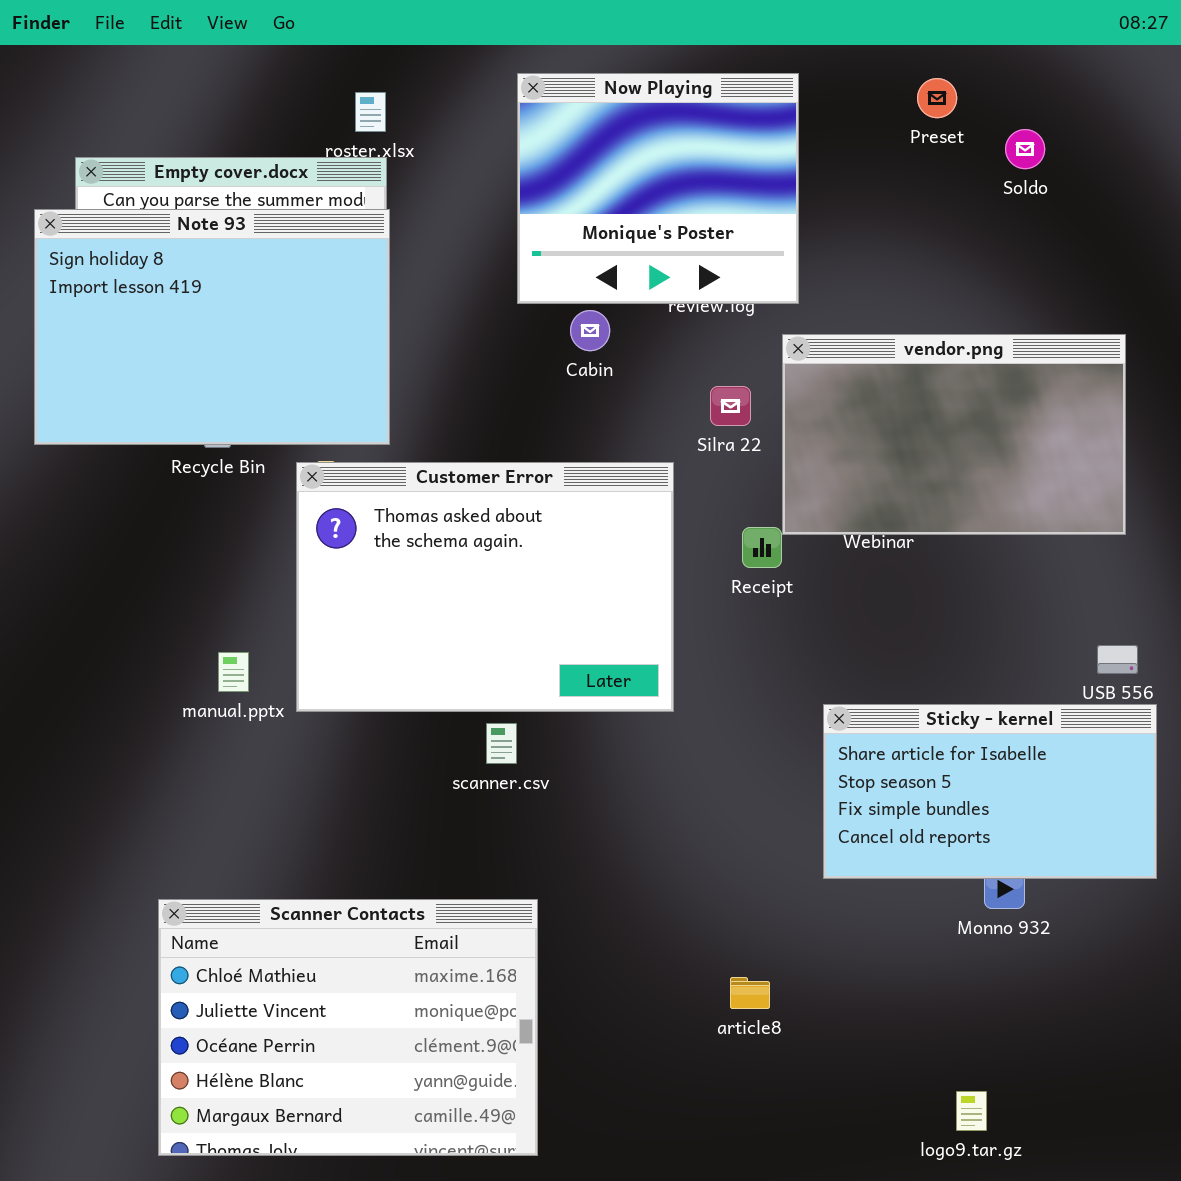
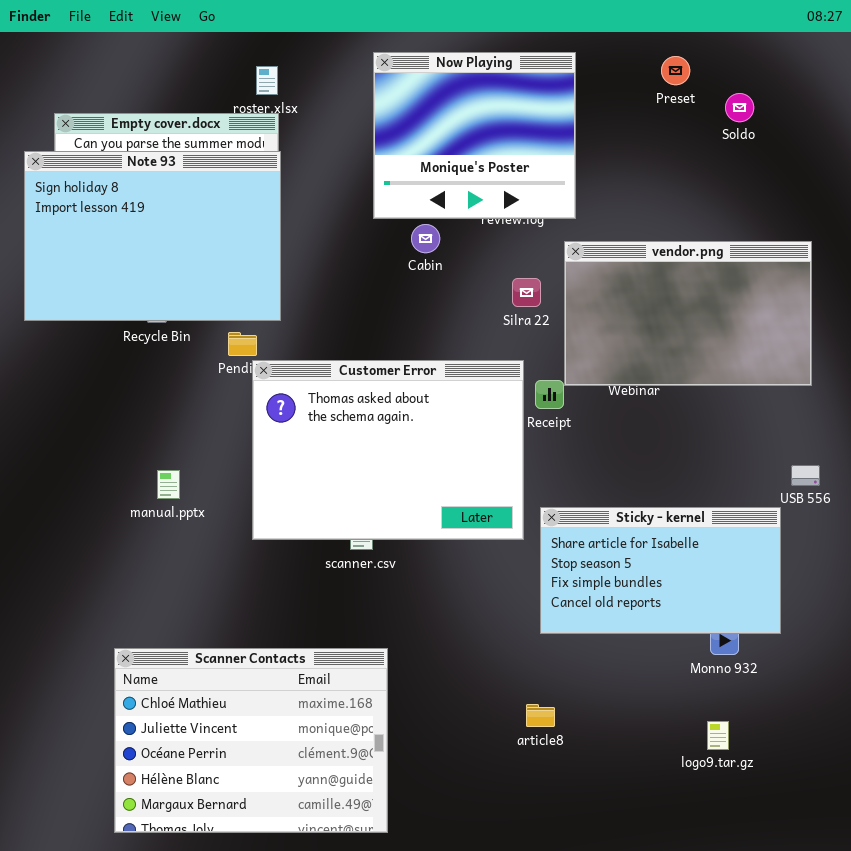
Customer Error: [296,462,674,712] -> [252,360,524,540], moved
Sticky - kernel: [823,704,1157,879] -> [540,507,781,634], moved
logo9.tar.gz: [956,1091,987,1131] -> [707,721,729,750], moved

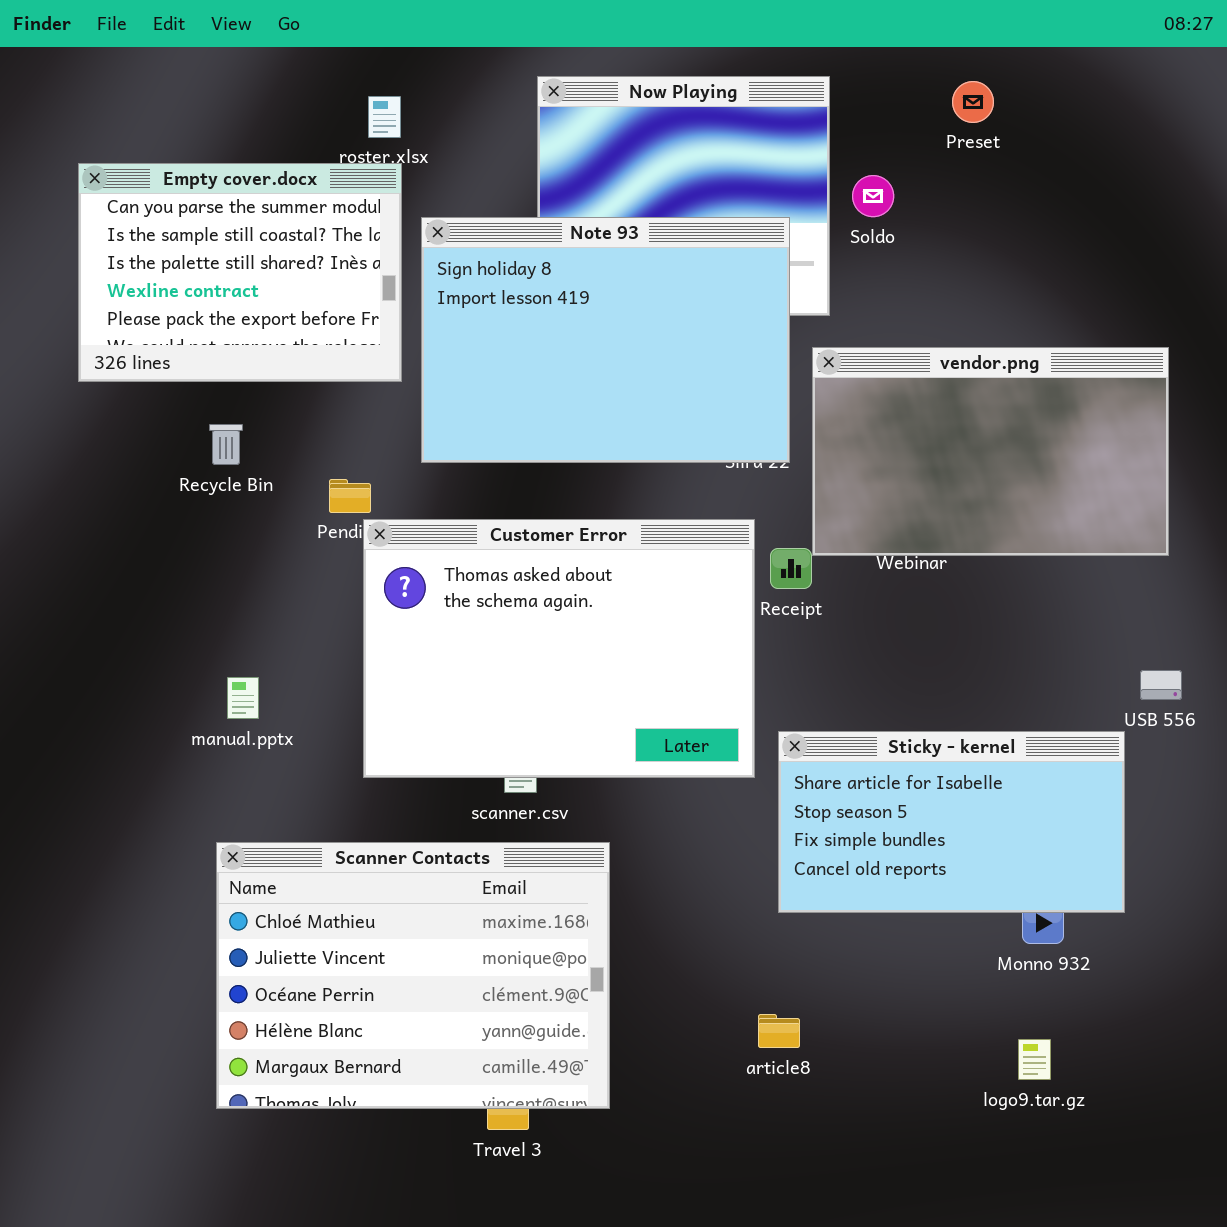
Soldo: [725,93,754,122] -> [852,175,894,217], moved
Note 93: [24,151,281,321] -> [421,217,790,463], moved
Scanner Contacts: [114,648,388,833] -> [216,842,610,1109], moved

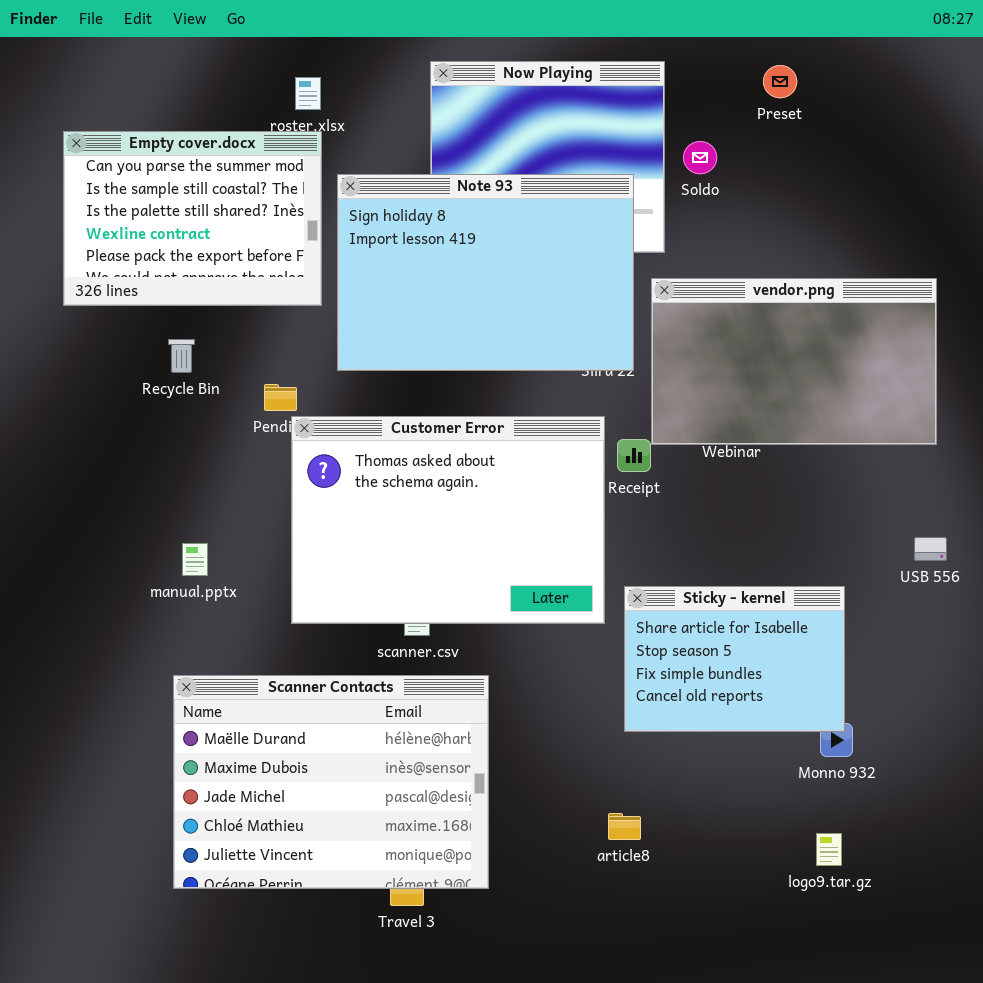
Sticky - kernel: [778,731,1125,913] -> [624,586,845,732], resized
Scanner Contacts: [216,842,610,1109] -> [173,675,489,889], scrolled up 3 rows

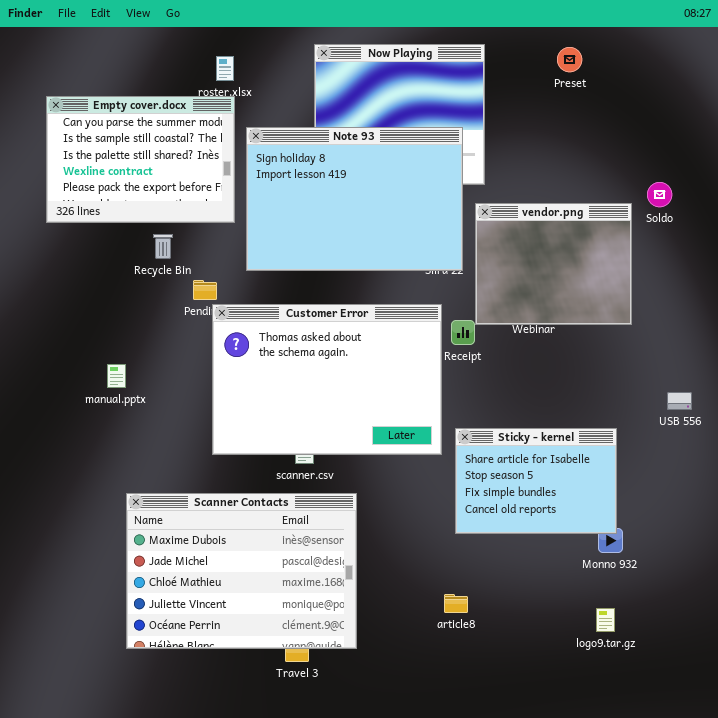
Soldo: [683,141,717,174] -> [647,182,672,207], moved
vendor.png: [651,278,937,445] -> [475,203,632,325], resized
Recycle Bin: [168,339,195,373] -> [153,234,173,259], moved
manual.pptx: [182,543,208,576] -> [107,364,126,388], moved
Scanner Contacts: [173,675,489,889] -> [126,493,357,649], scrolled down 1 row

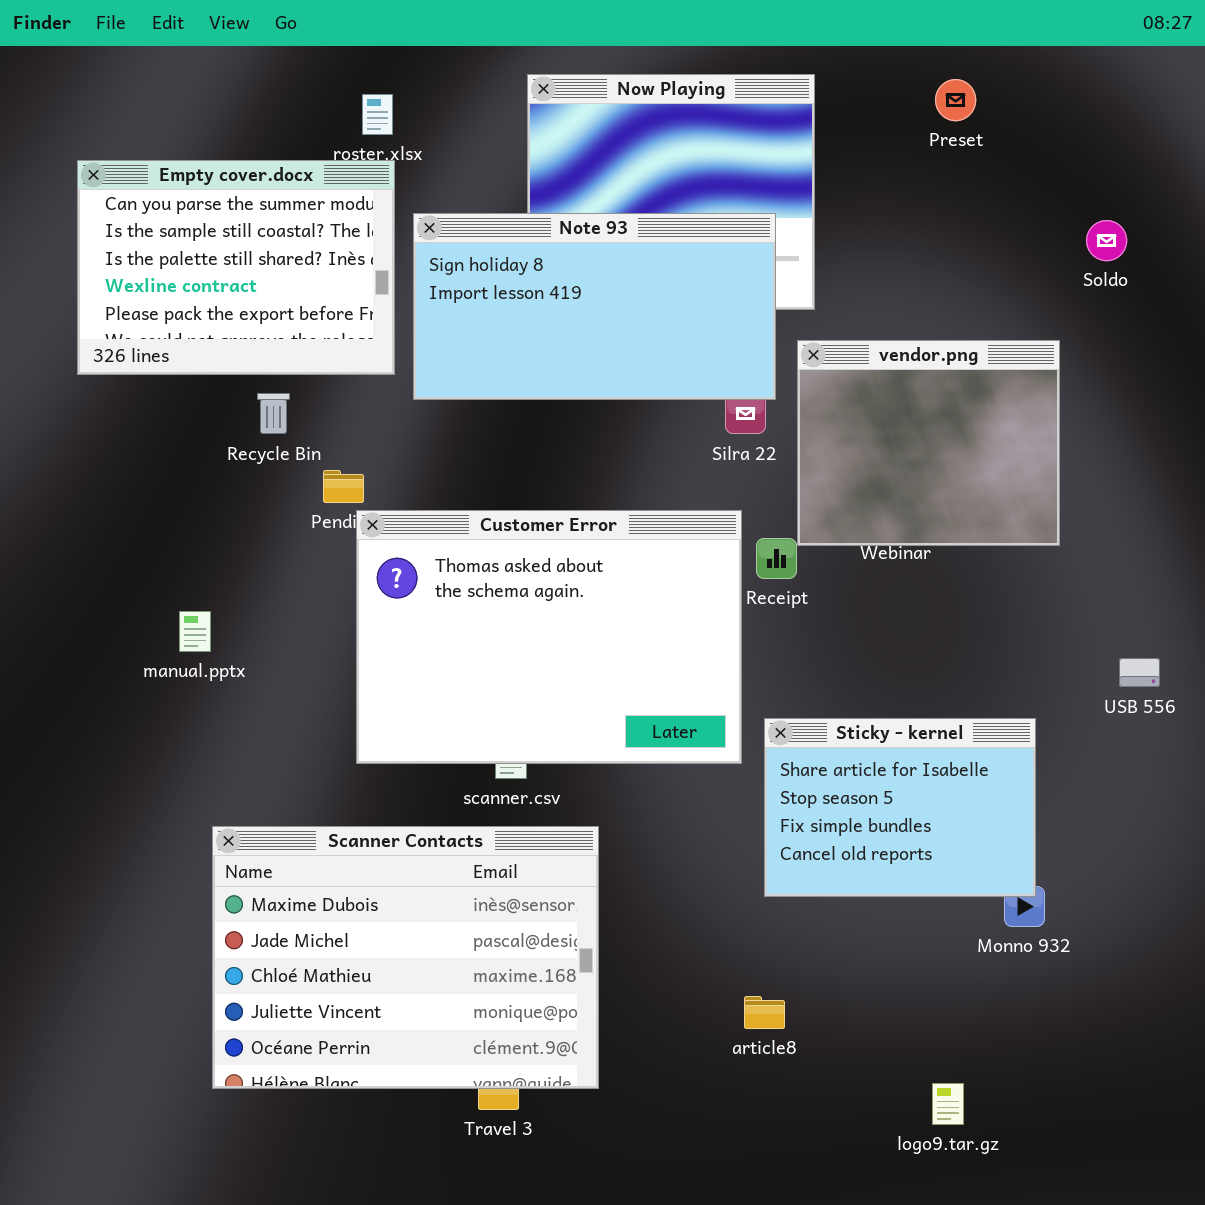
Note 93: [246,127,463,271] -> [413,213,776,400], resized
Soldo: [647,182,672,207] -> [1086,220,1127,261], moved
logo9.tar.gz: [596,608,615,632] -> [932,1083,964,1125], moved

